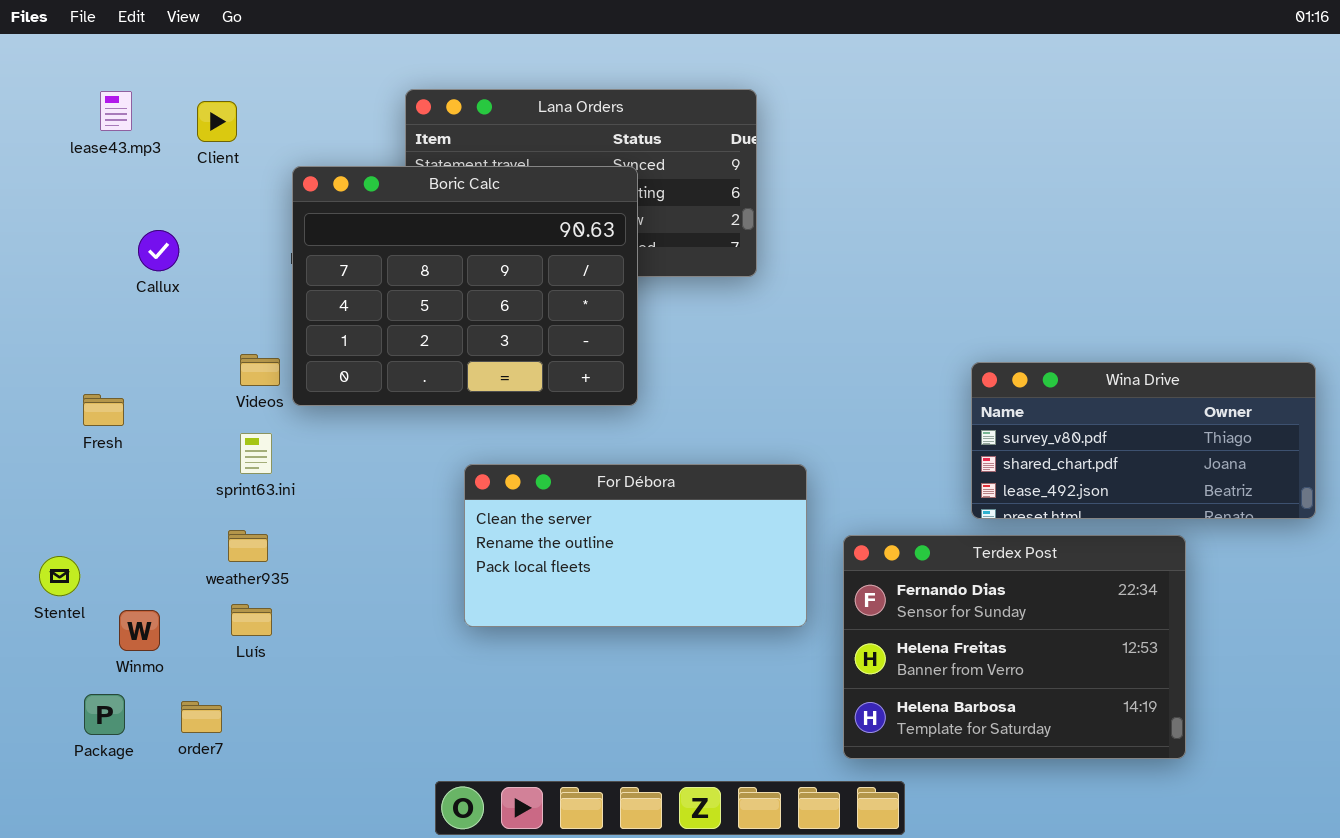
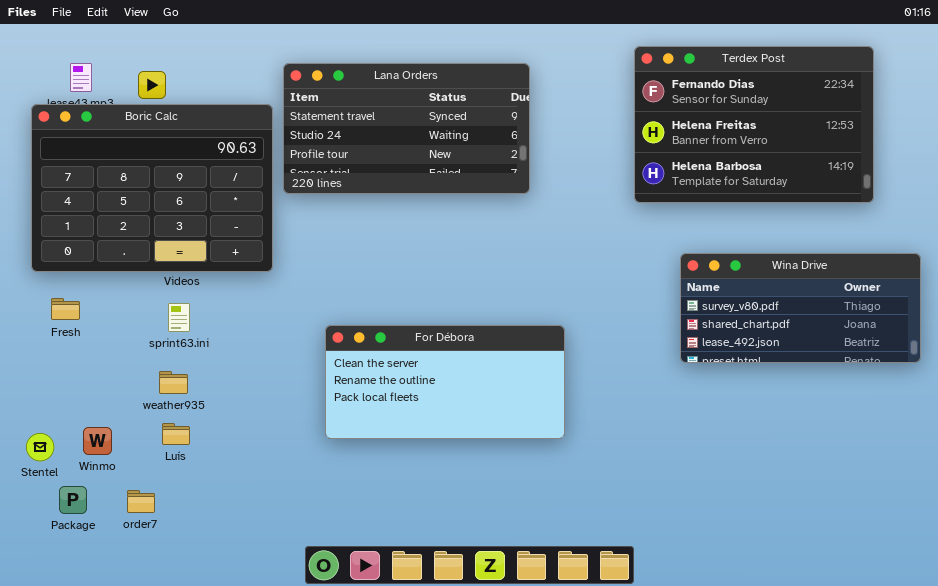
Boric Calc: [292,166,638,406] -> [31,104,273,272], moved
Fresh: [83,394,124,426] -> [51,298,80,320], moved
Terdex Post: [843,535,1186,759] -> [634,46,874,203], moved
Stentel: [39,556,80,596] -> [26,433,54,461], moved

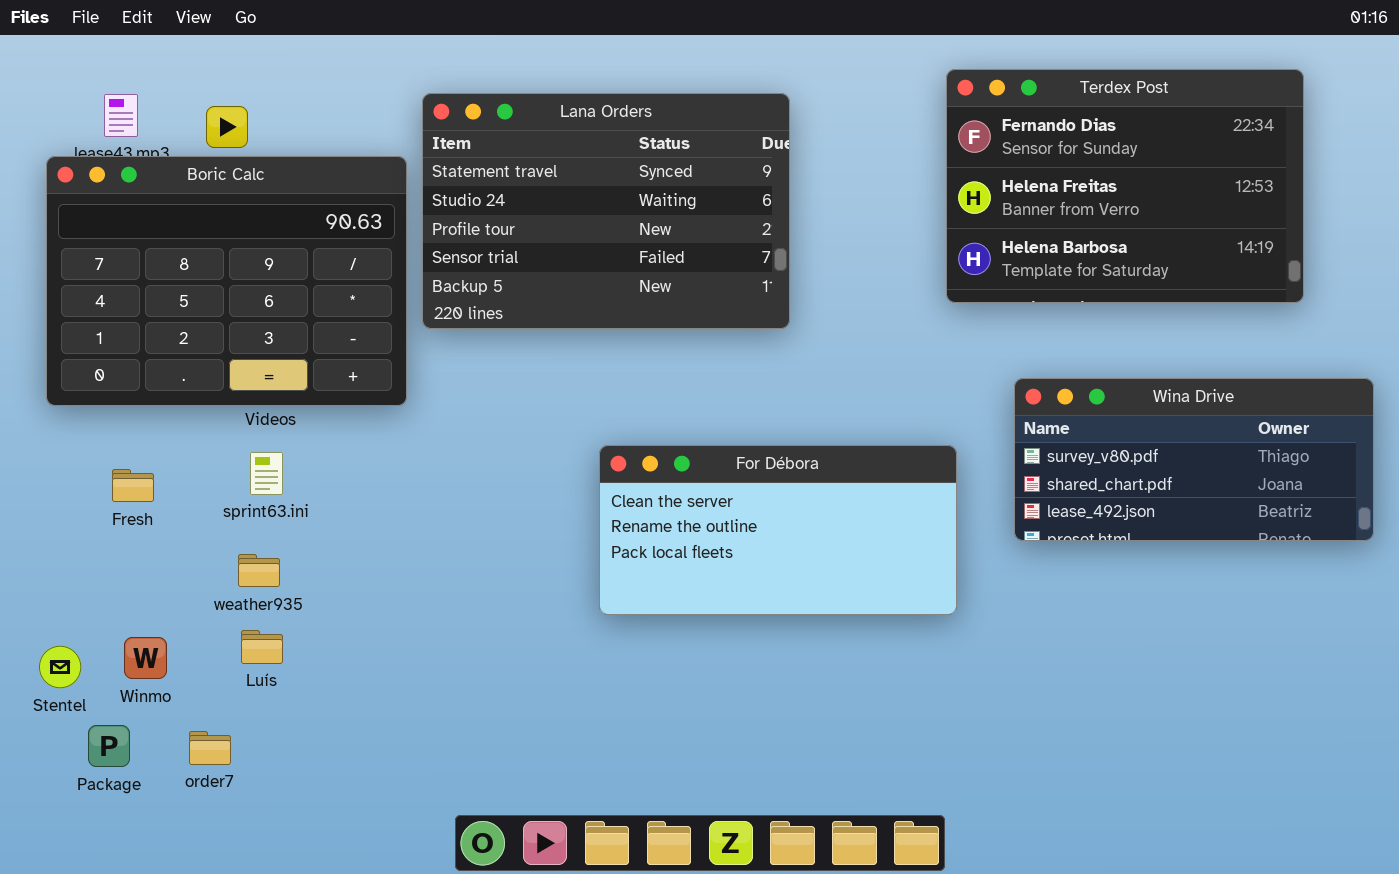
Lana Orders: [283,63,530,194] -> [422,93,790,329], resized
Fresh: [51,298,80,320] -> [112,469,154,502], moved
For Débora: [325,325,565,439] -> [599,445,957,615], moved

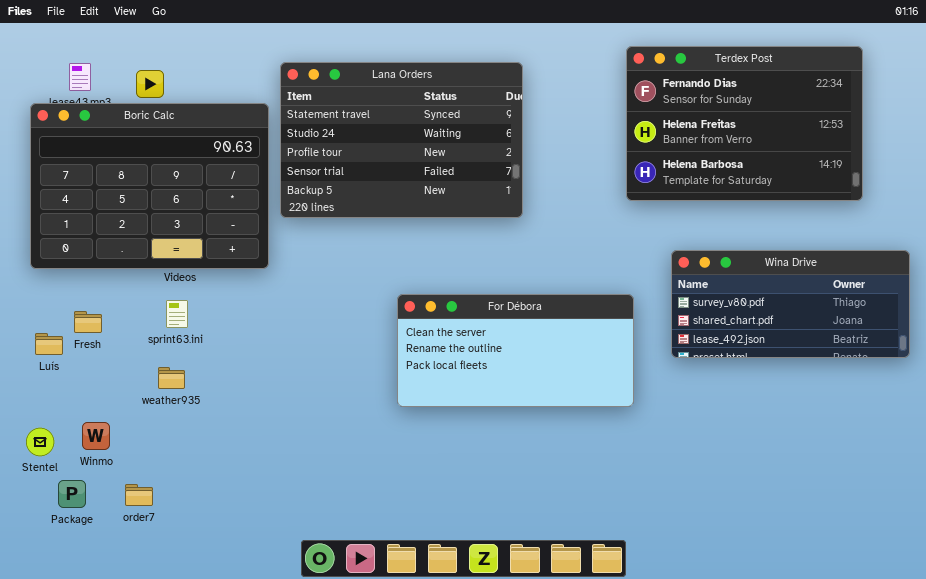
Luís: [241,630,283,664] -> [35,333,63,355], moved

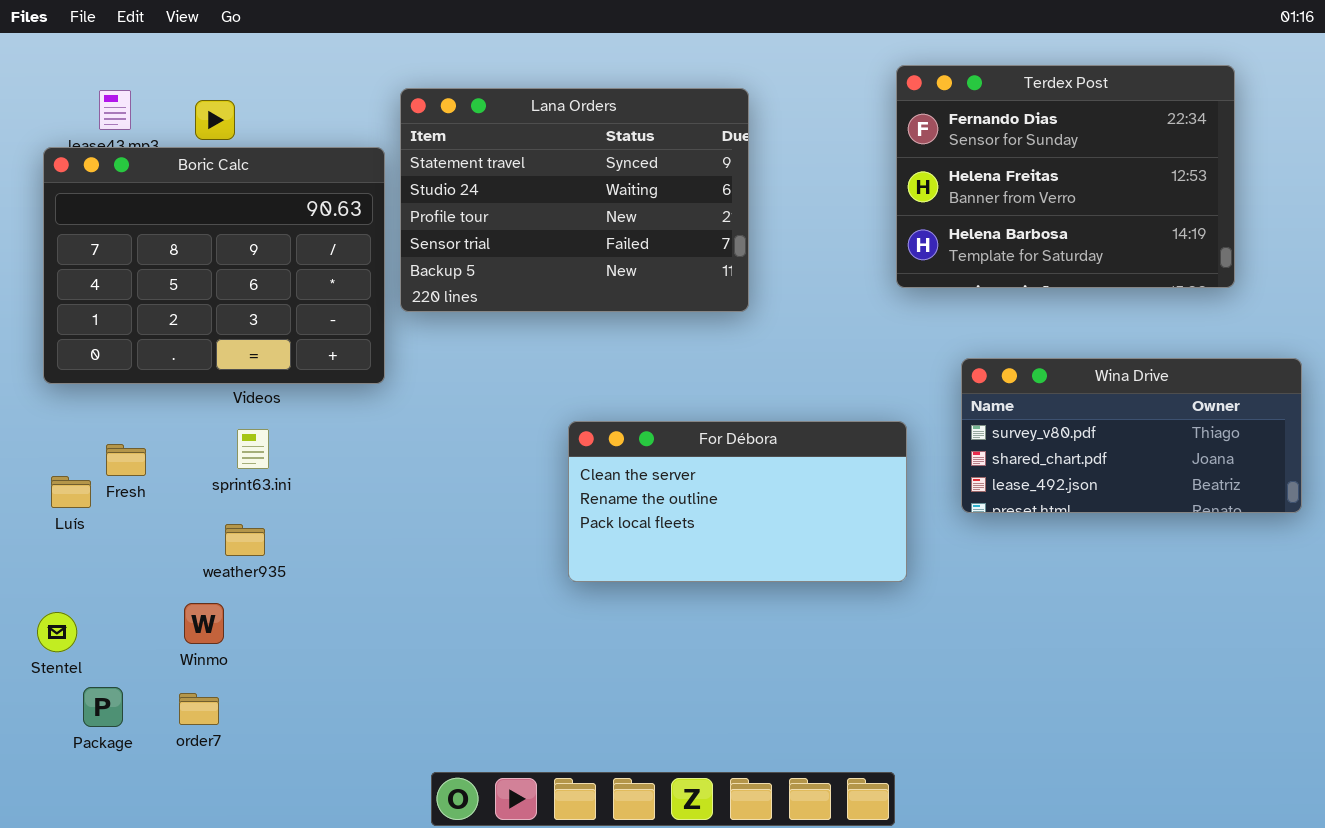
Winmo: [82,422,110,450] -> [184,603,224,644], moved

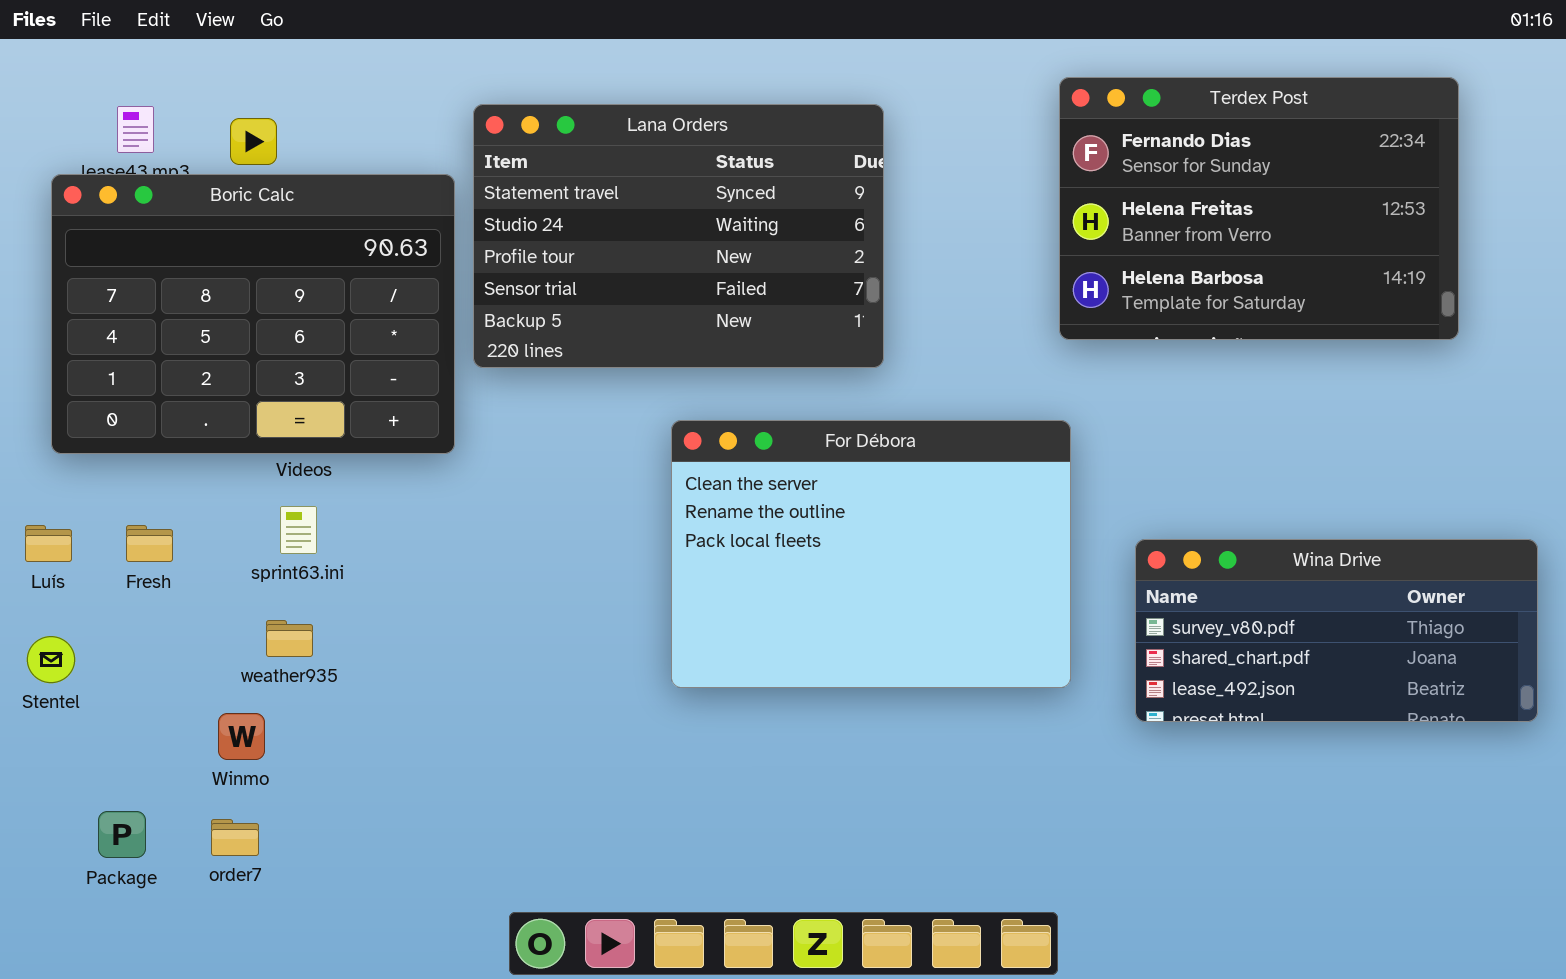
Wina Drive: [961,358,1302,513] -> [1135,539,1538,722], moved
For Débora: [568,421,907,582] -> [671,420,1071,688], resized
Luís: [51,476,91,508] -> [25,525,72,562], moved
Stentel: [37,612,77,652] -> [27,636,75,683], moved

